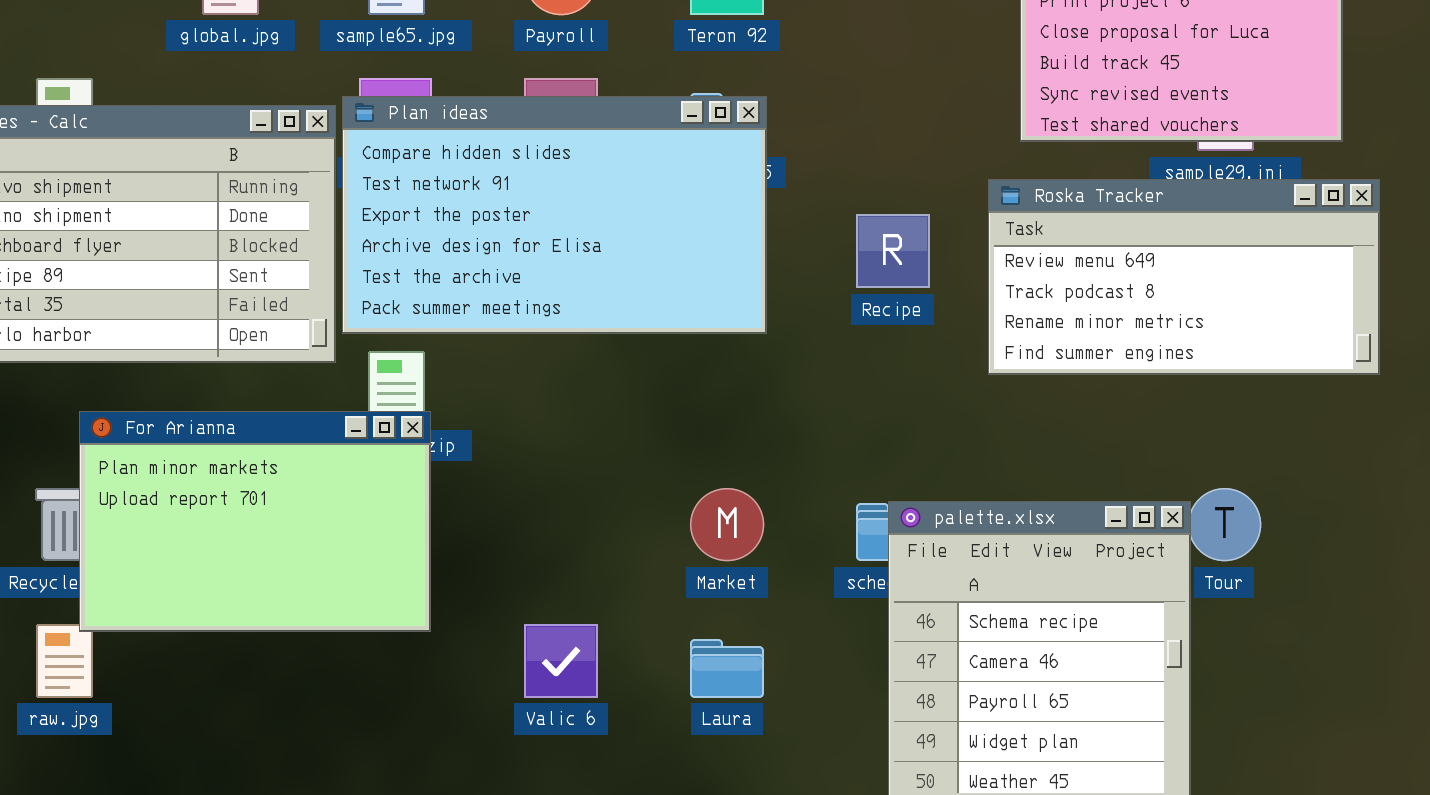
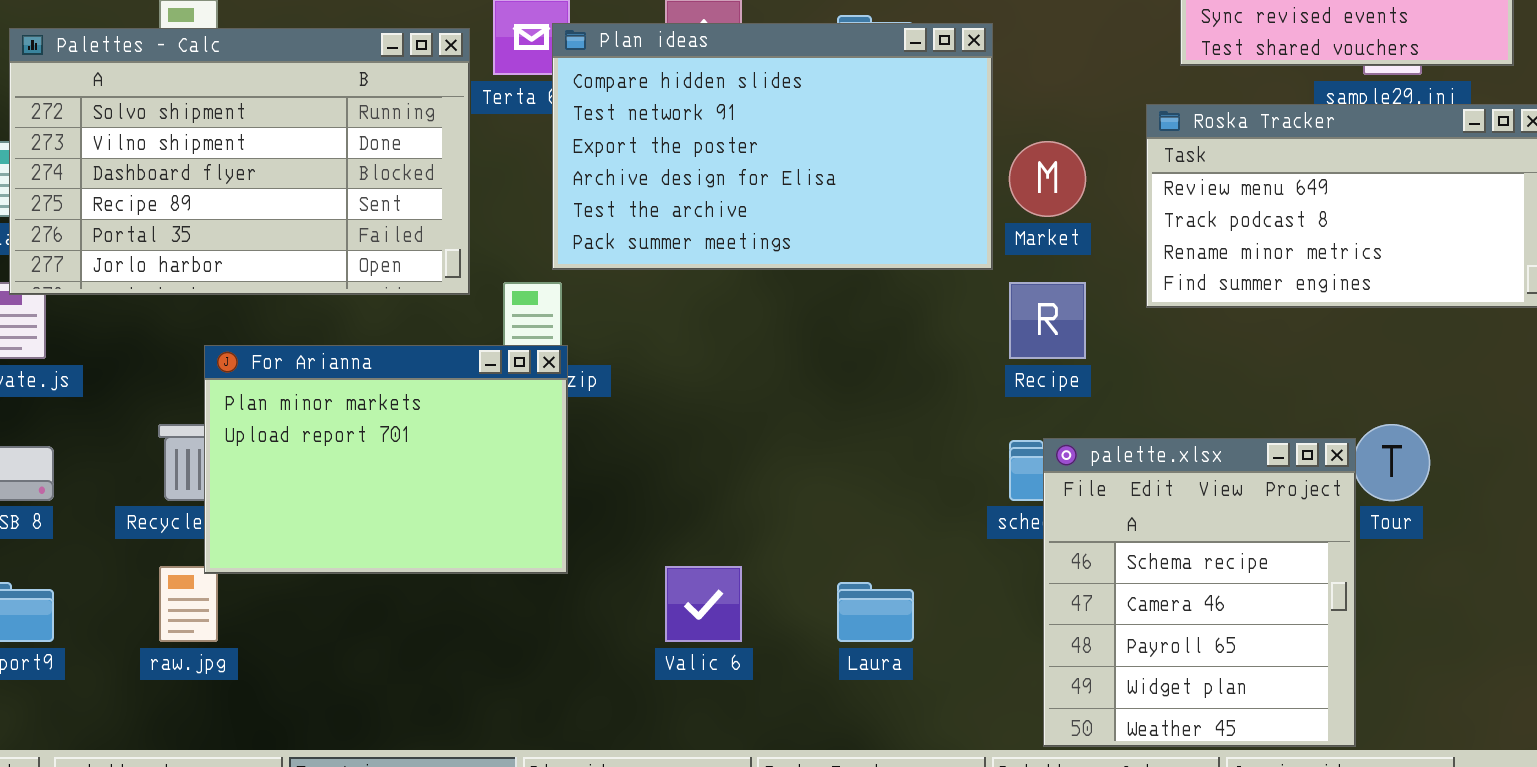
Plan ideas: [342,96,767,334] -> [552,23,993,270], moved
Recipe: [856,214,930,288] -> [1009,282,1086,359], moved
Market: [690,488,764,561] -> [1009,141,1086,217], moved

